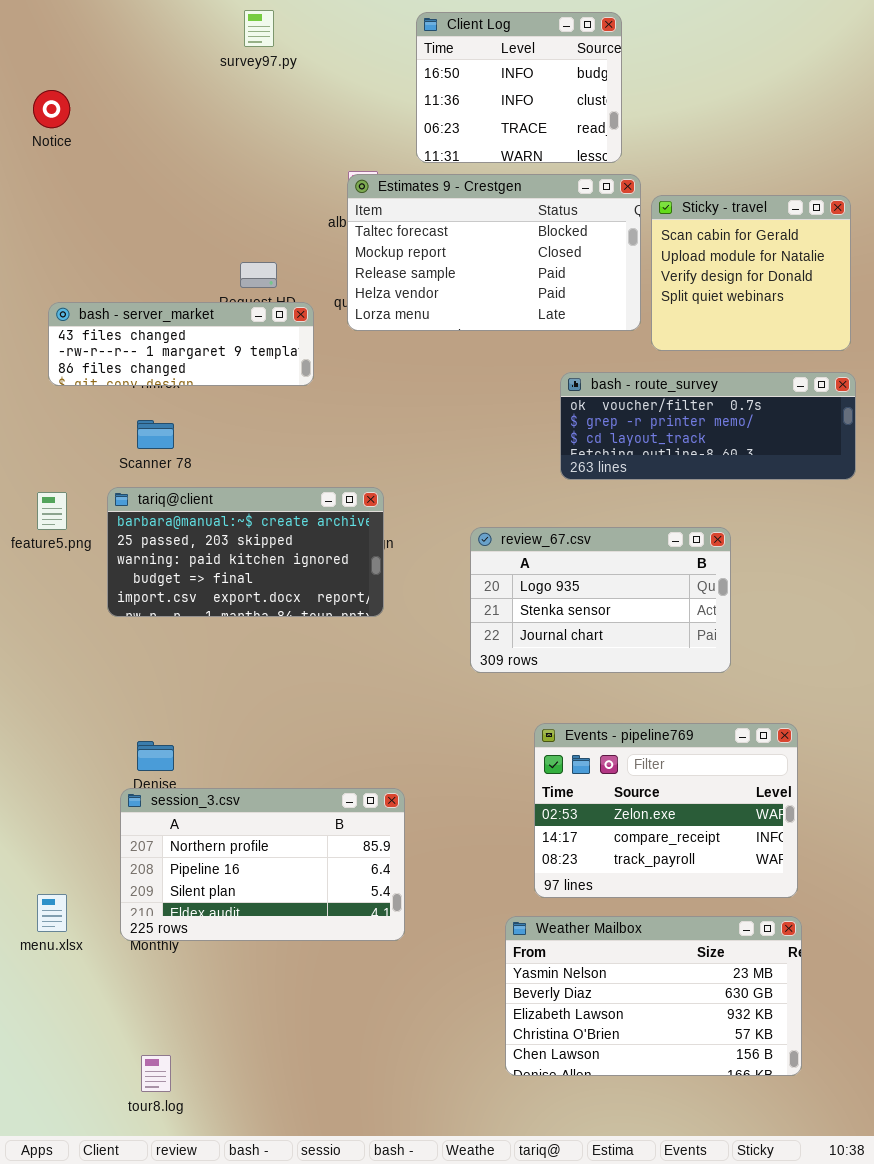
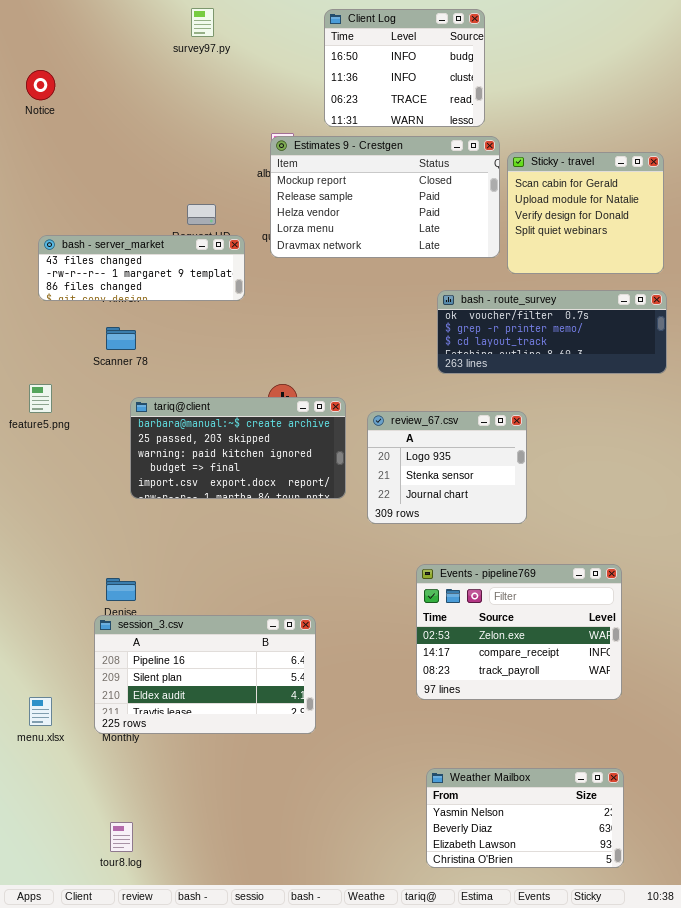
Estimates 9 - Crestgen: [347,174,641,331] -> [270,136,500,258], scrolled down 1 row
tariq@client: [107,487,384,617] -> [130,397,346,499], moved
review_67.csv: [470,527,731,673] -> [367,411,527,524], resized
session_3.csv: [120,788,405,941] -> [94,615,316,734], scrolled down 1 row
Weather Mailbox: [505,916,802,1076] -> [426,768,624,868], moved, resized

